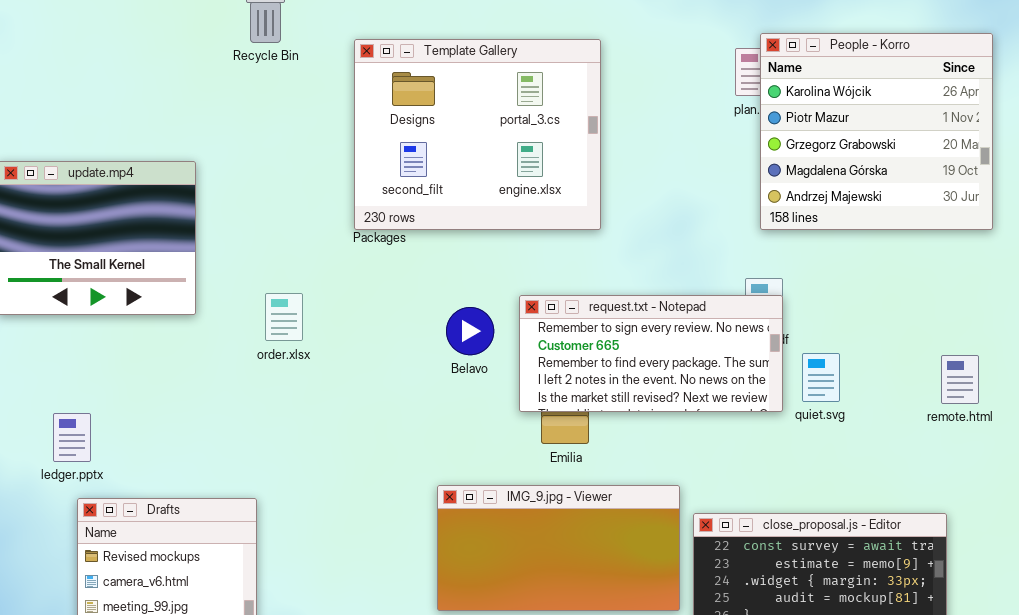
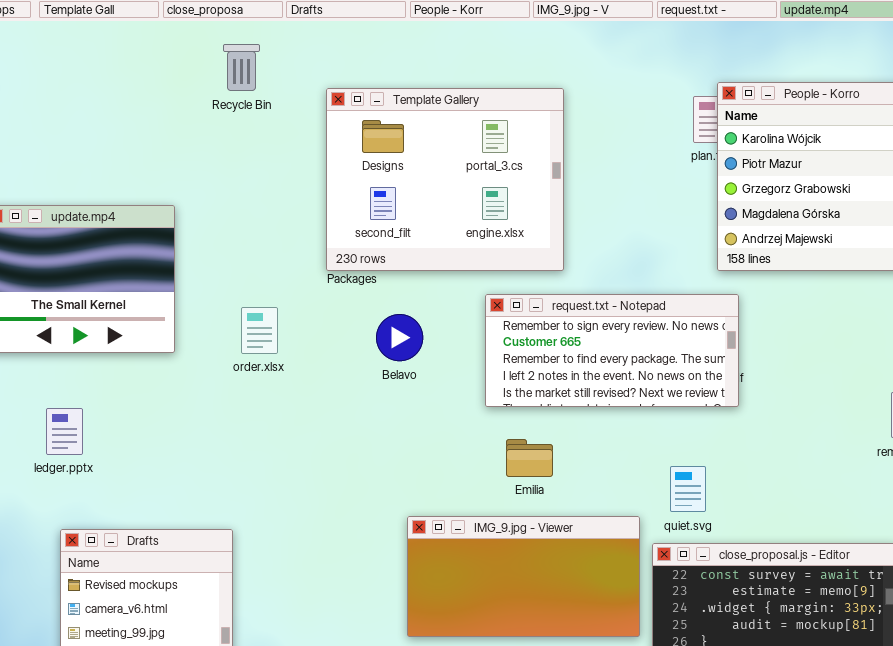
order.xlsx: [265,293,303,341] -> [241,307,278,354], moved
request.txt - Notepad: [519,295,783,412] -> [485,294,739,407], moved
Belavo: [446,307,494,355] -> [376,314,423,361], moved
quiet.svg: [802,353,840,402] -> [670,466,706,512], moved
ledger.pptx: [53,413,91,462] -> [46,408,83,455], moved

